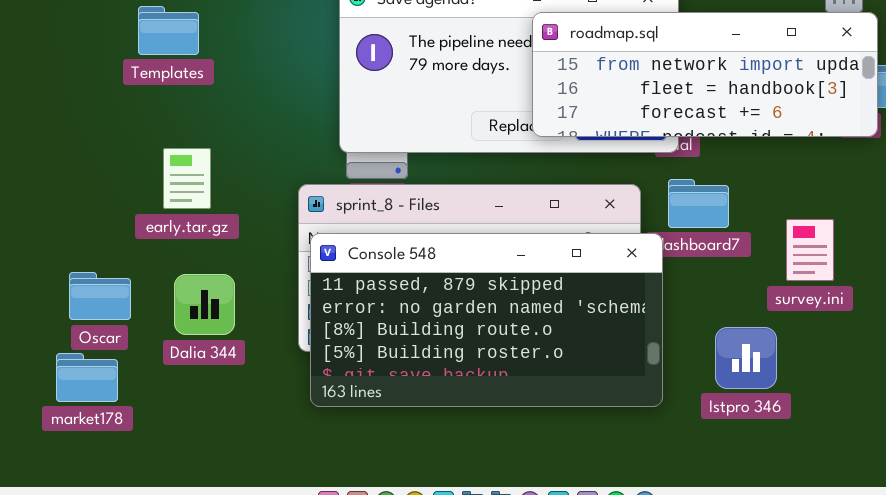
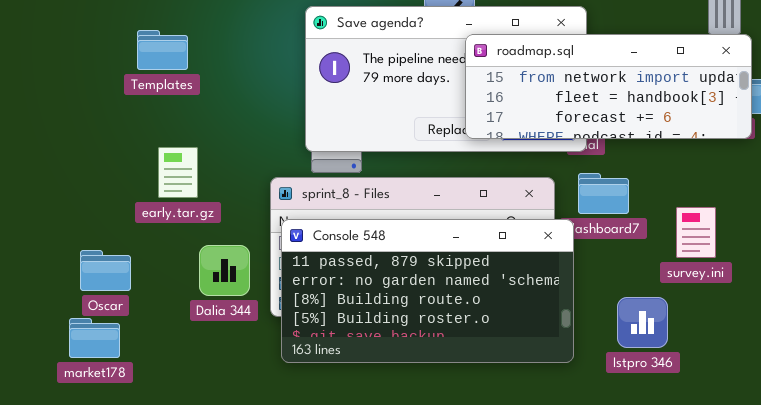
Dalia 344: [174,274,235,335] -> [199,245,250,296], moved

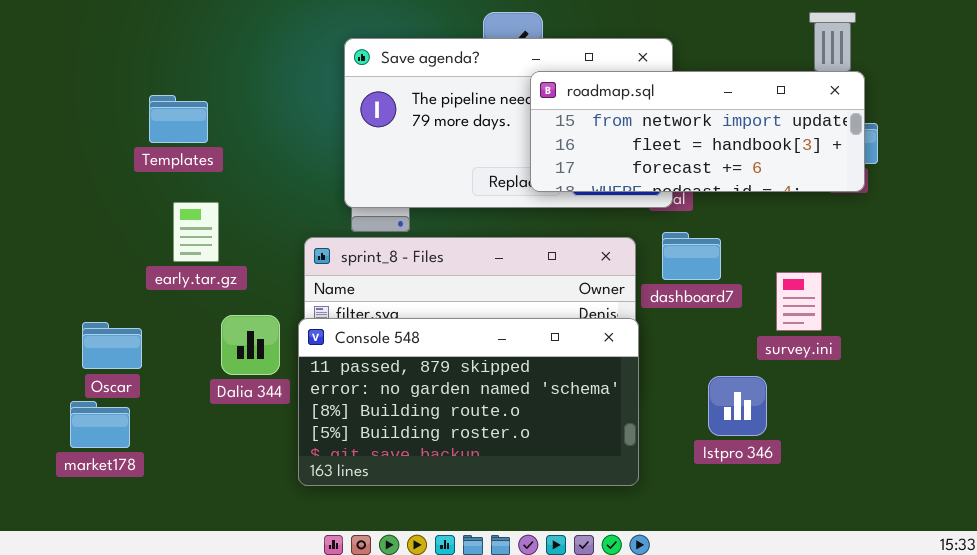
Templates: [137,30,188,70] -> [149,95,208,143], moved
Console 548: [281,219,574,363] -> [298,318,639,486], moved

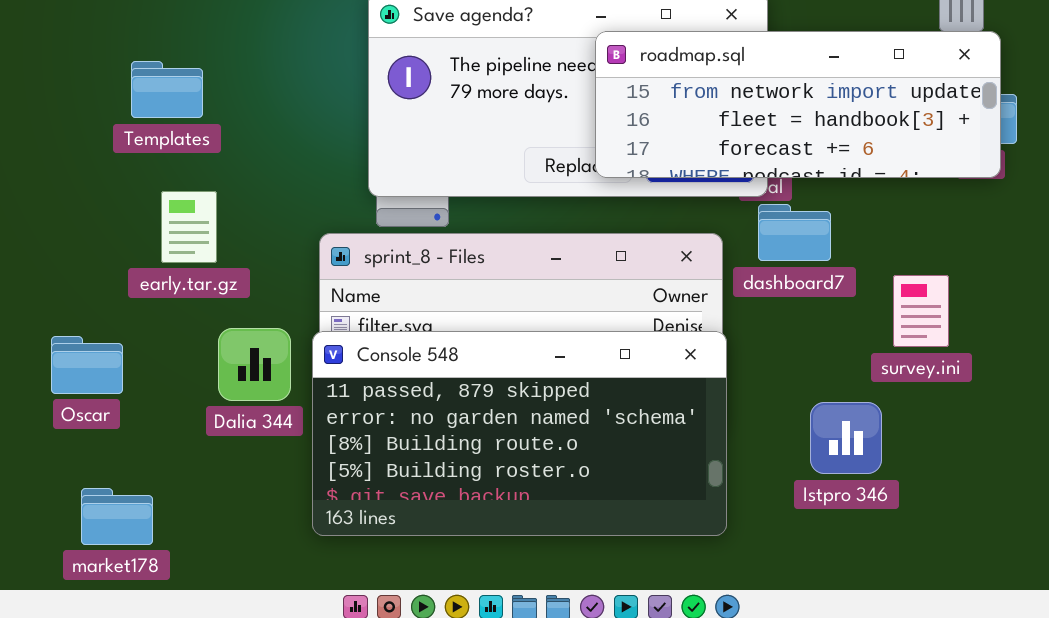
dashboard7: [662,232,721,280] -> [758,204,831,261], moved
market178: [70,401,130,448] -> [81,488,153,545], moved

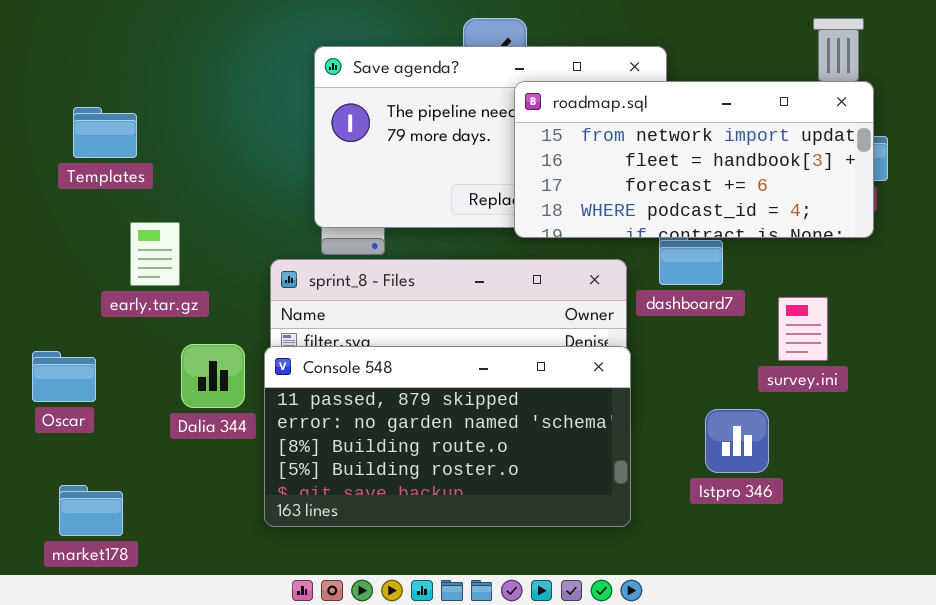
roadmap.sql: [595,31,1001,178] -> [514,81,874,238], resized
Templates: [131,61,203,118] -> [73,107,137,158], moved

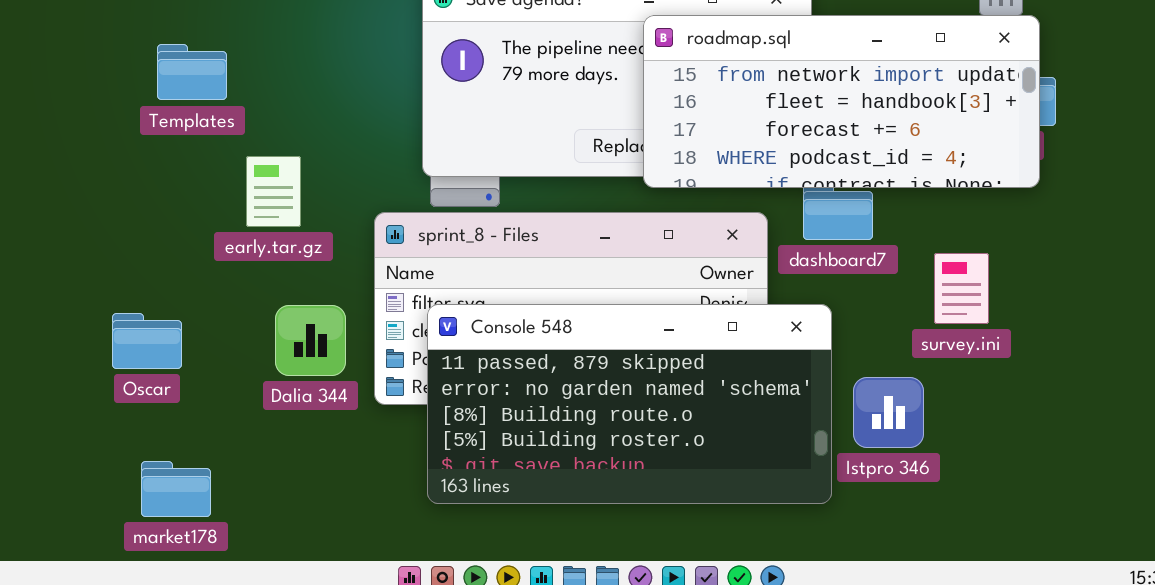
early.tar.gz: [130,222,180,286] -> [246,156,301,227], moved
Console 548: [264,346,631,527] -> [427,304,832,504], moved

